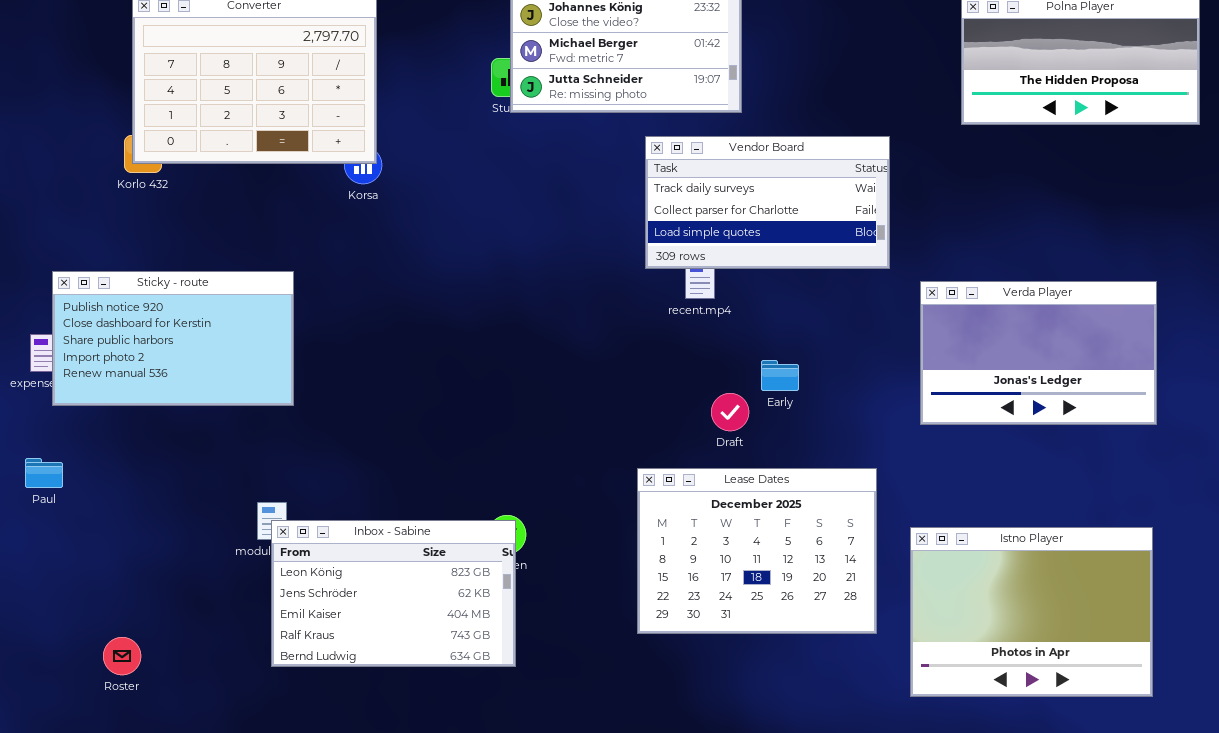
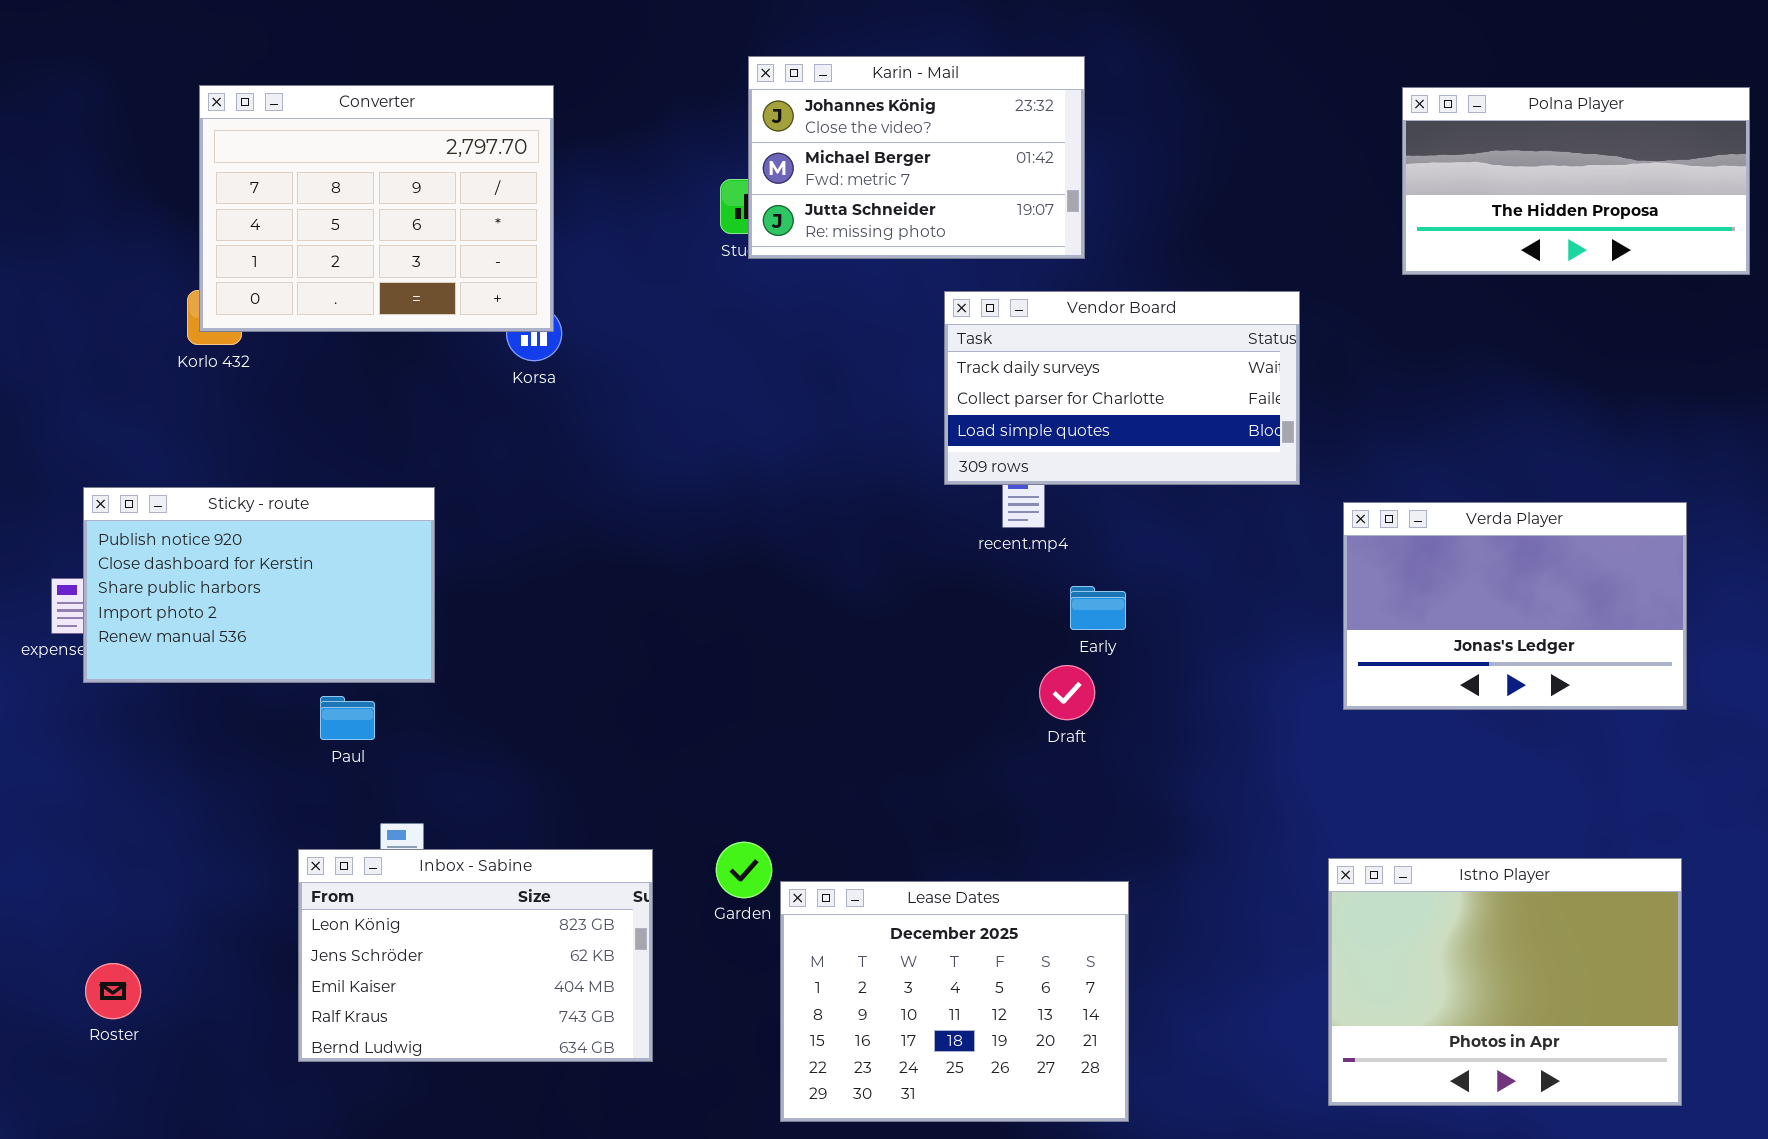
Early: [761,360,799,391] -> [1070,586,1126,630], moved
Paul: [25,458,63,488] -> [320,696,375,740], moved
Lease Dates: [637,468,877,634] -> [780,881,1129,1122], moved
Inbox - Sabine: [271,520,516,667] -> [298,849,653,1062], moved
Roster: [103,637,141,675] -> [85,963,141,1019], moved

